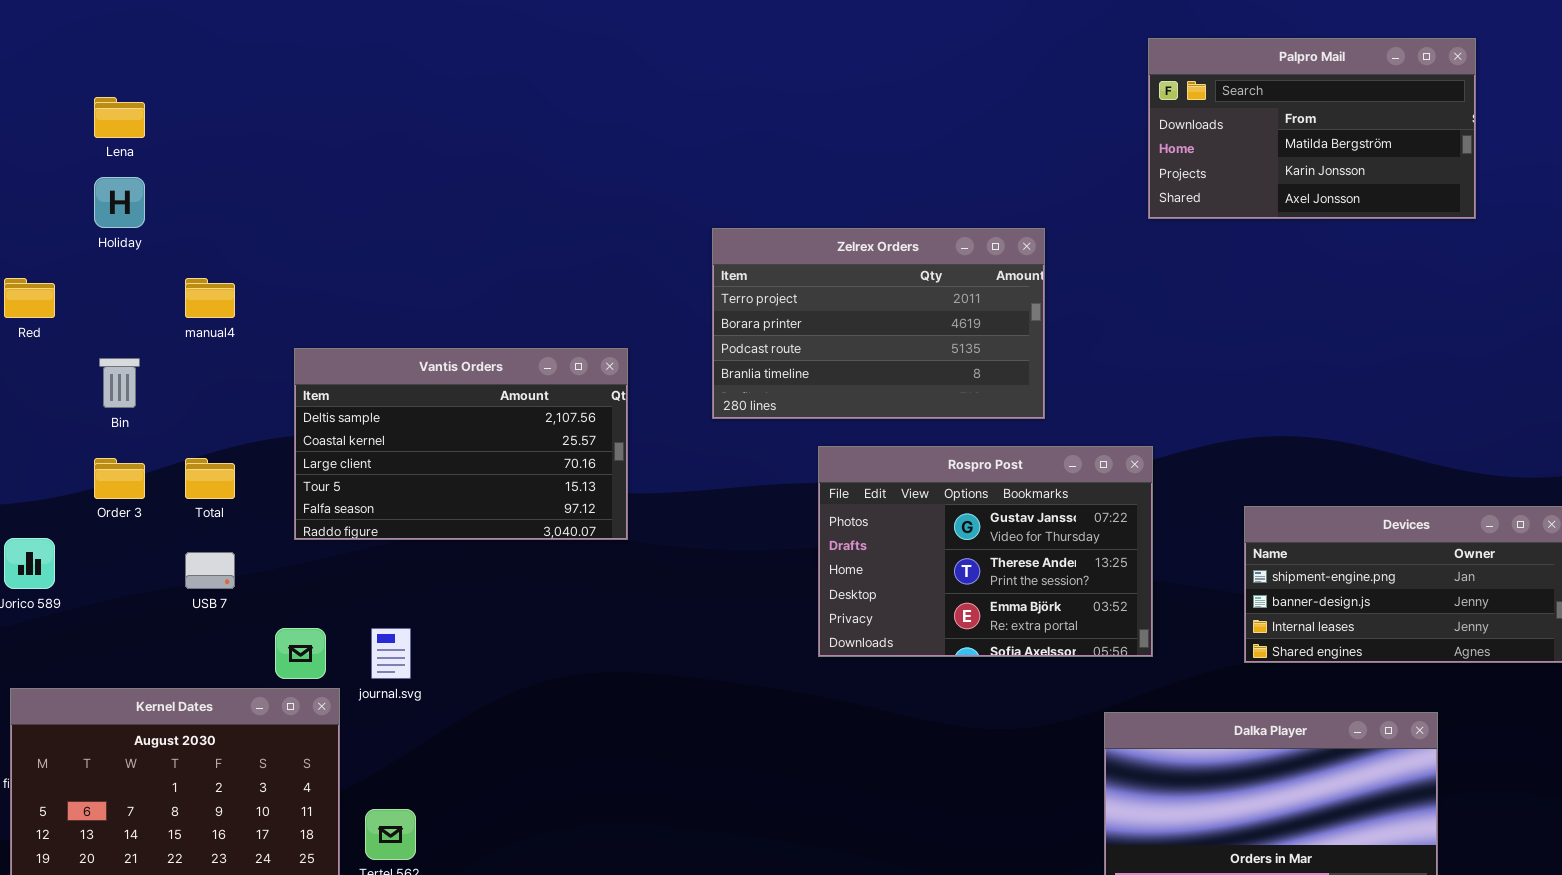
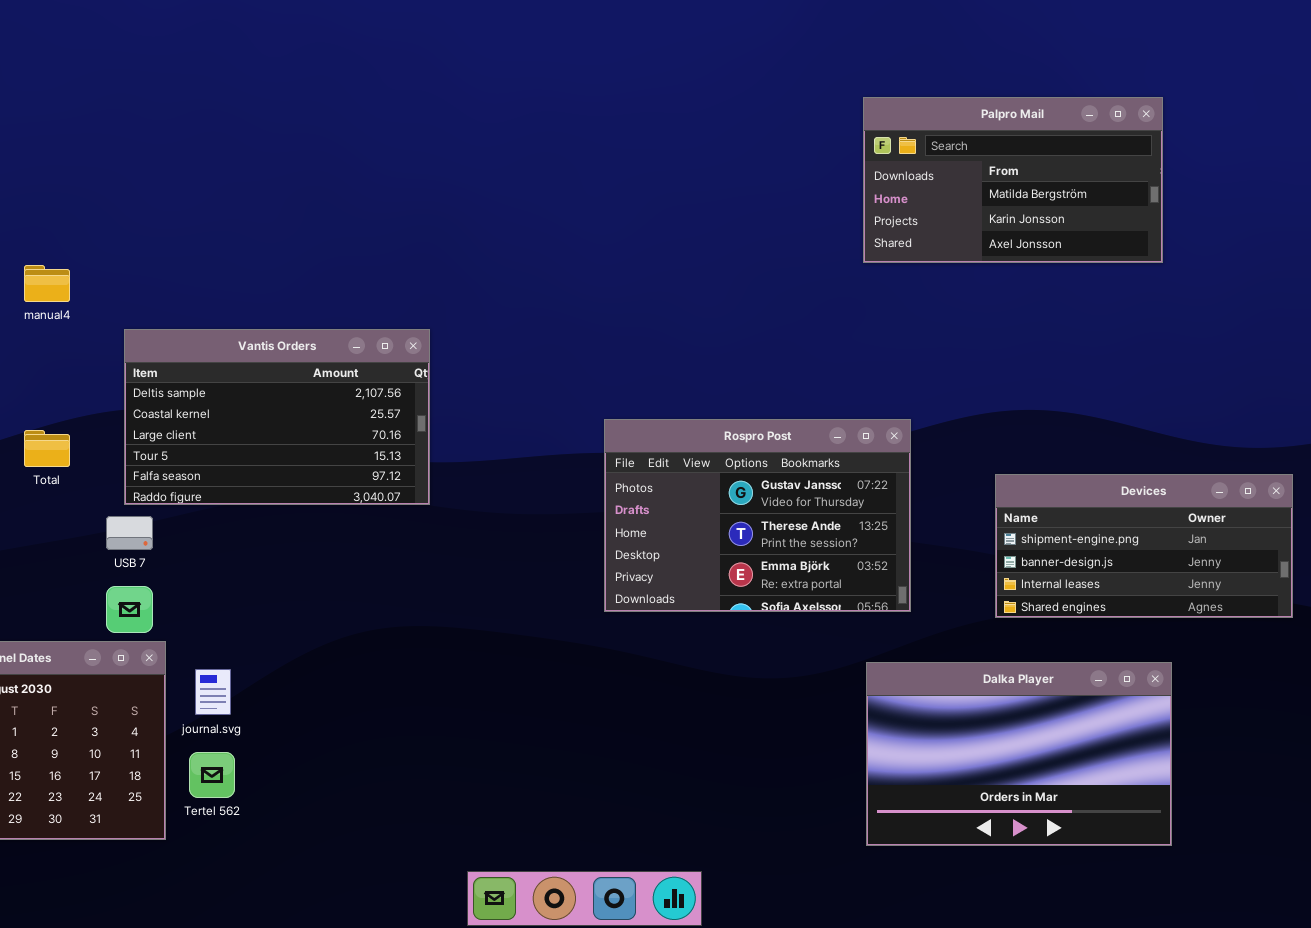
Palpro Mail: [1148,38,1476,219] -> [863,97,1163,263], moved
Zelrex Orders: [712,228,1045,419] -> none, closed
USB 7: [185,552,235,589] -> [106,516,153,550], moved
journal.svg: [371,628,411,679] -> [195,669,231,715], moved

